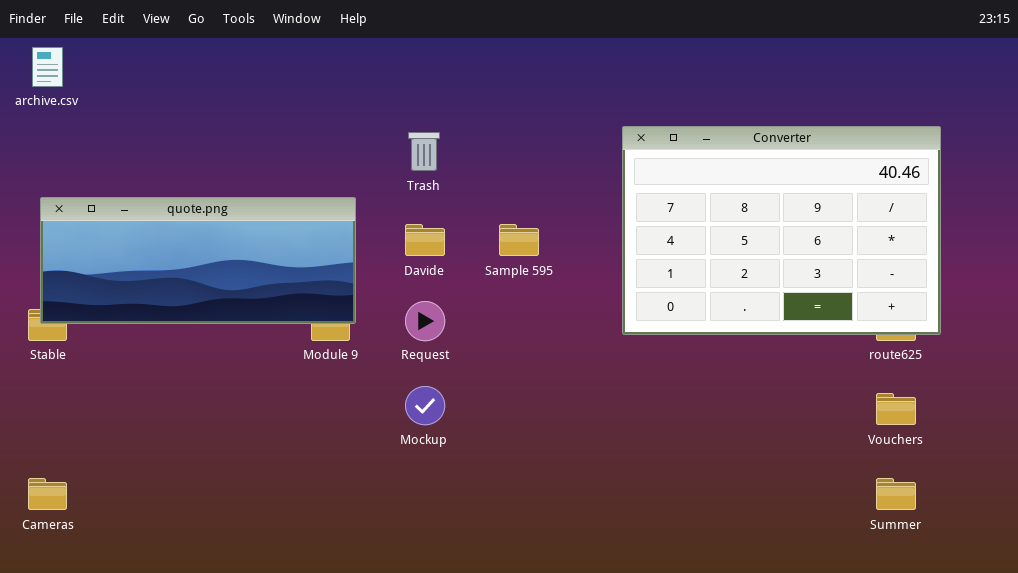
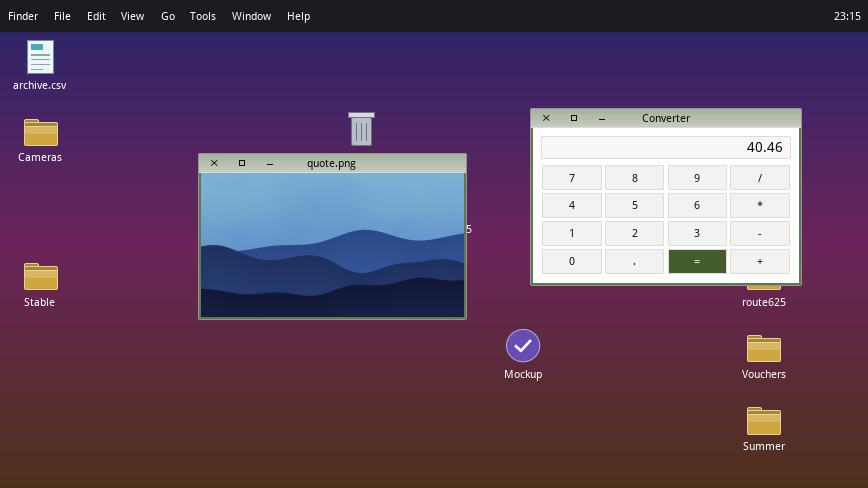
quote.png: [40,197,356,324] -> [198,153,467,320], moved, resized
Mockup: [405,386,445,425] -> [506,329,540,362], moved
Cameras: [28,478,67,510] -> [24,119,58,146], moved

